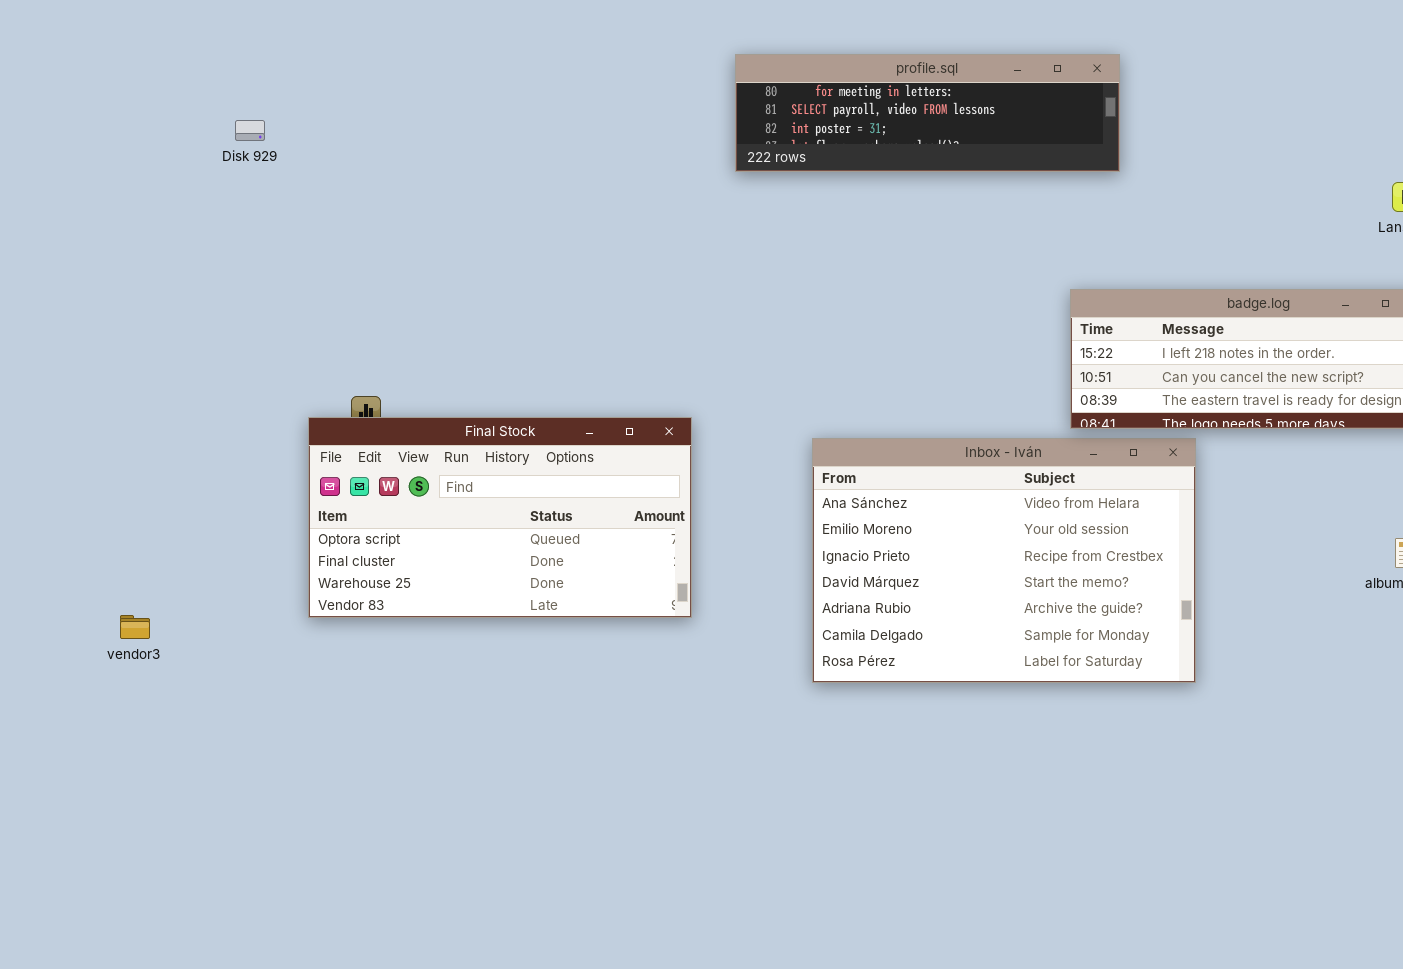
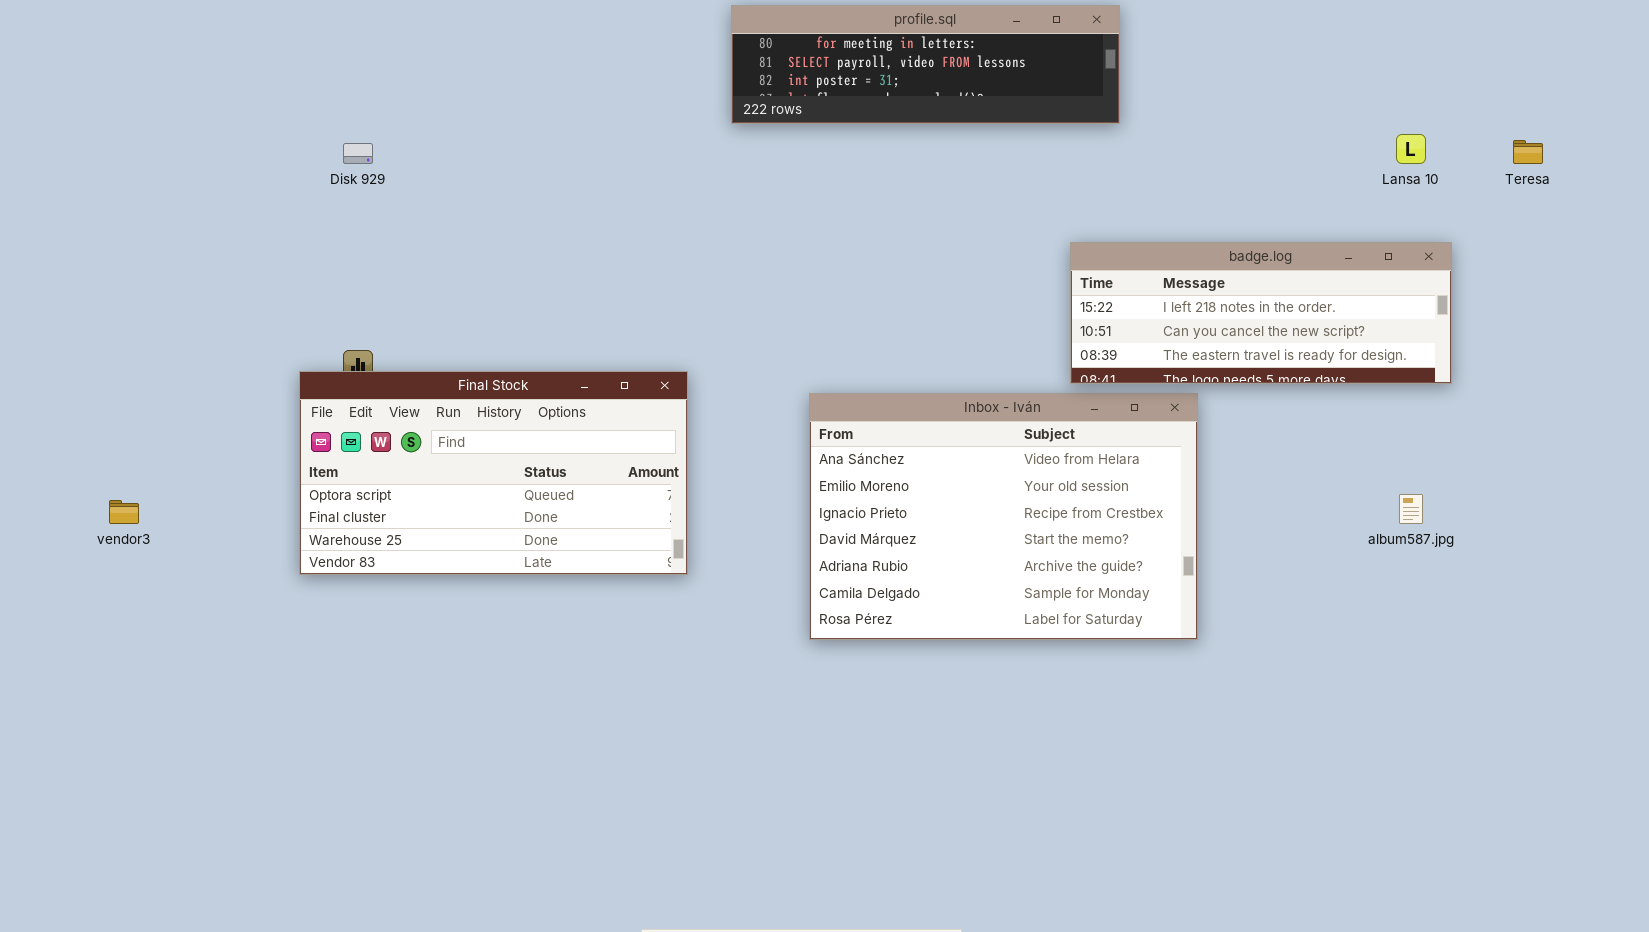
Disk 929: [235,120,265,141] -> [343,143,373,164], moved
vendor3: [120,615,150,639] -> [109,500,139,524], moved

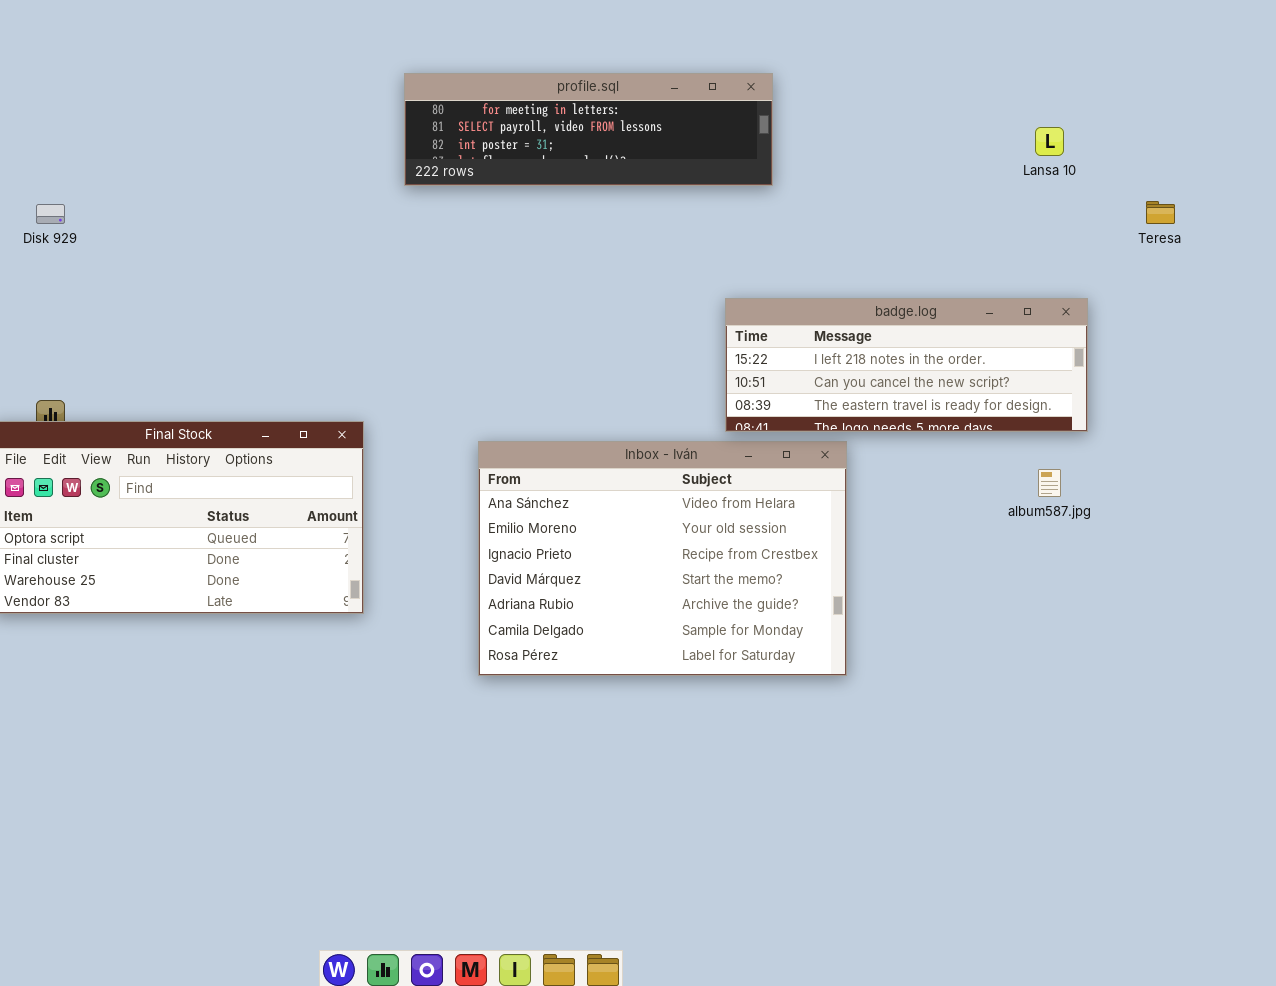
Lansa 10: [1396,134,1426,164] -> [1035,127,1064,156], moved
album587.jpg: [1399,494,1423,524] -> [1038,469,1061,497], moved

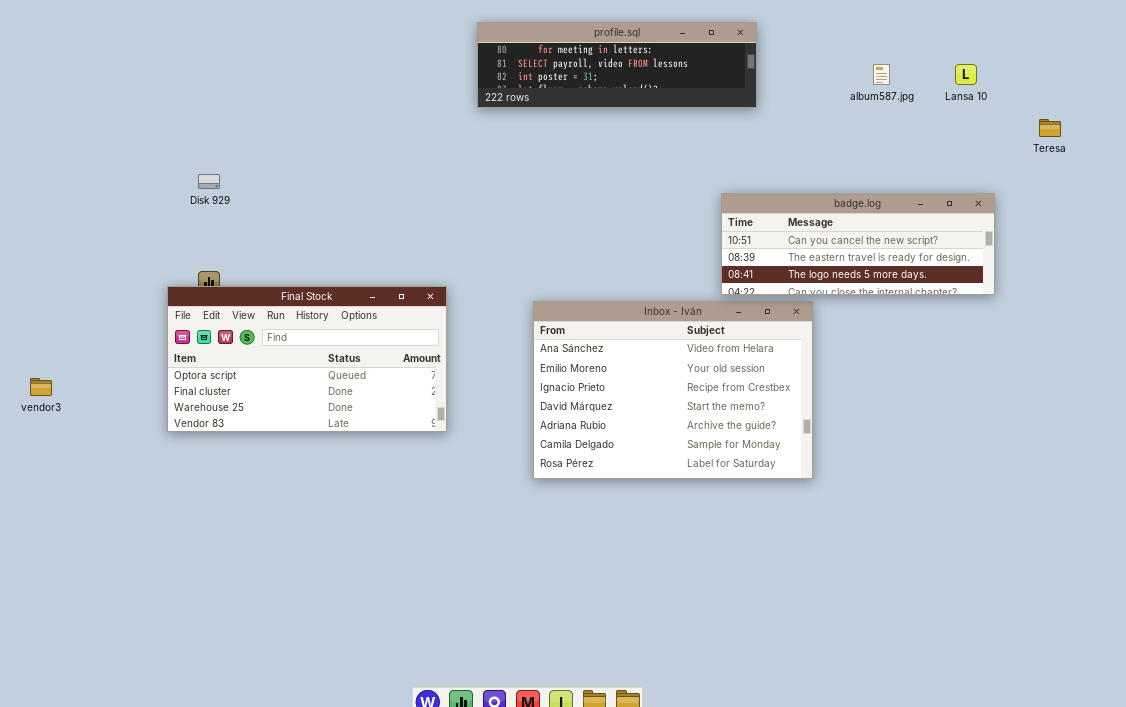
Disk 929: [36,204,65,224] -> [198,174,220,189], moved
badge.log: [725,298,1088,432] -> [721,193,995,295], scrolled down 1 row
album587.jpg: [1038,469,1061,497] -> [873,64,890,85], moved

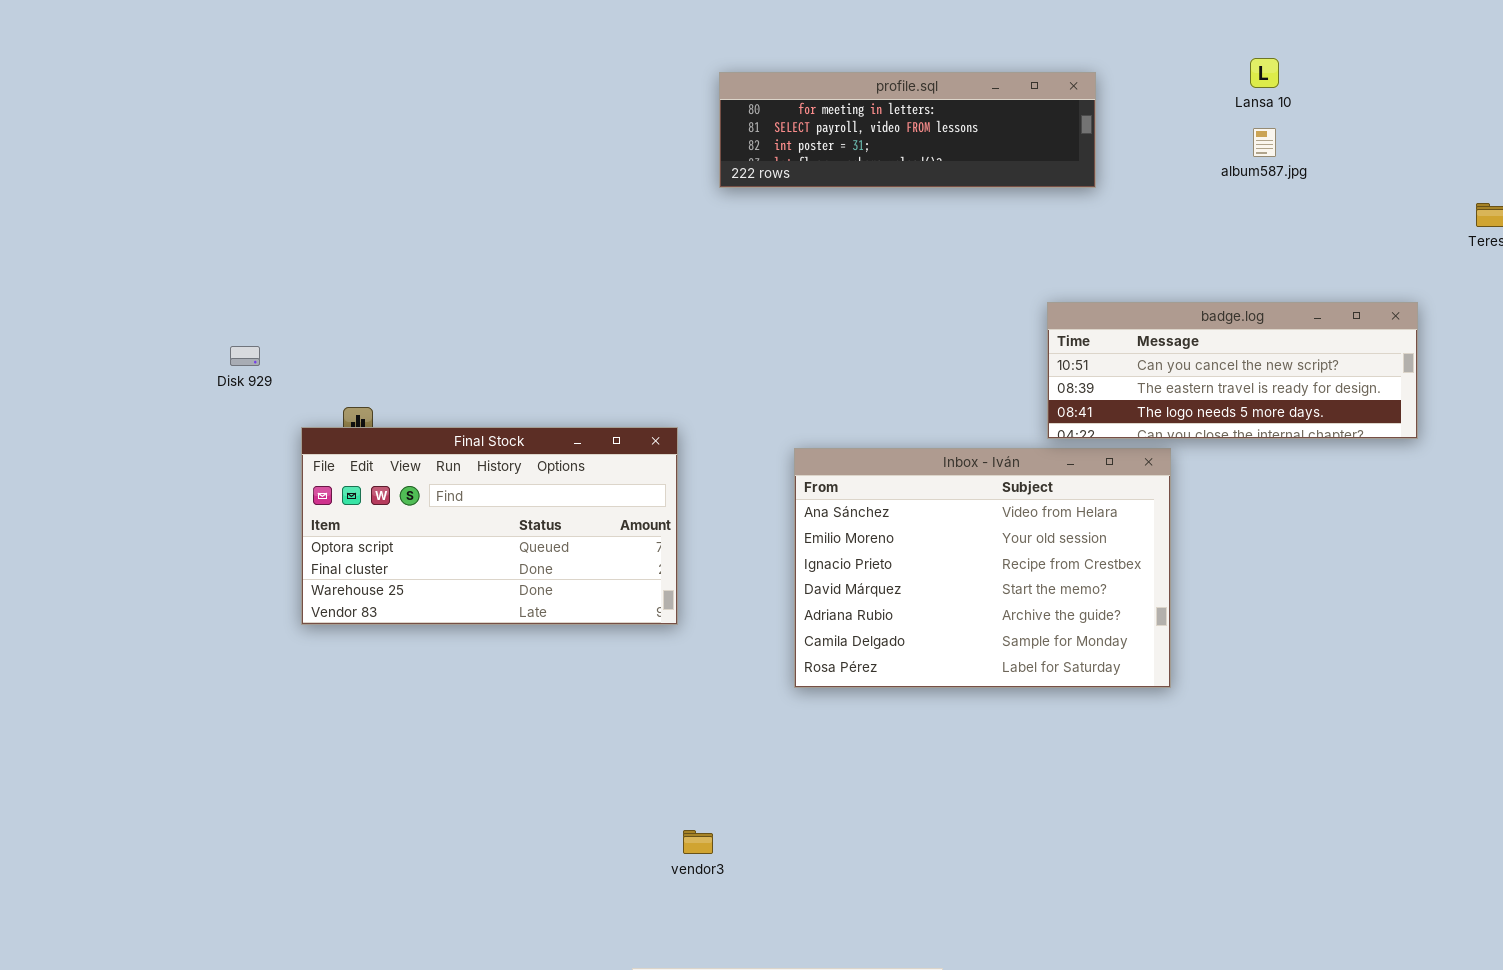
Lansa 10: [955,64,977,85] -> [1250,58,1279,88], moved
Disk 929: [198,174,220,189] -> [230,346,260,366], moved
vendor3: [30,378,52,396] -> [683,830,713,854], moved

